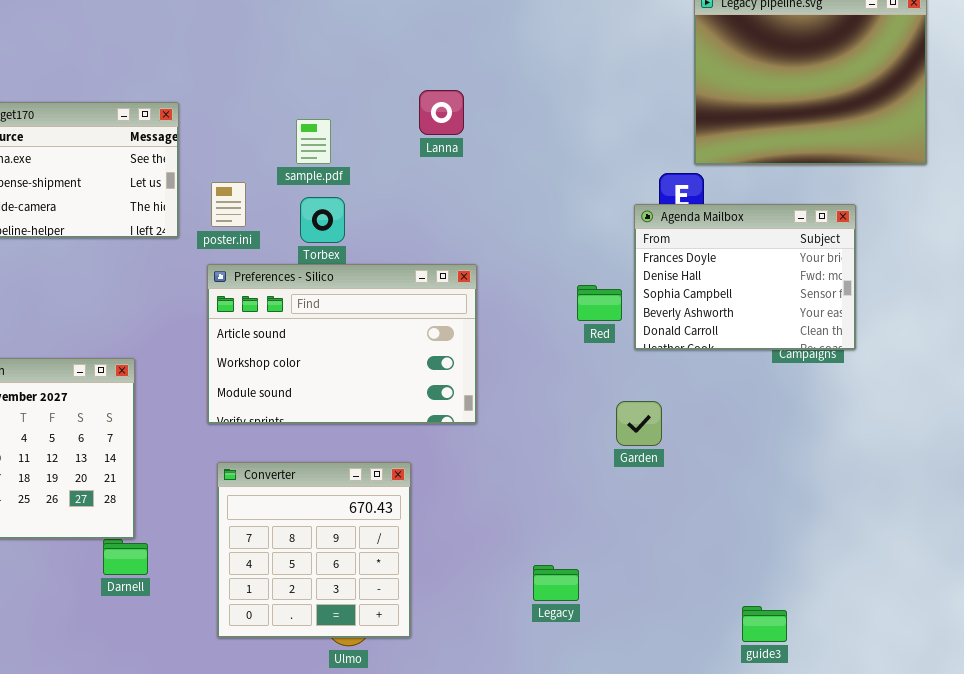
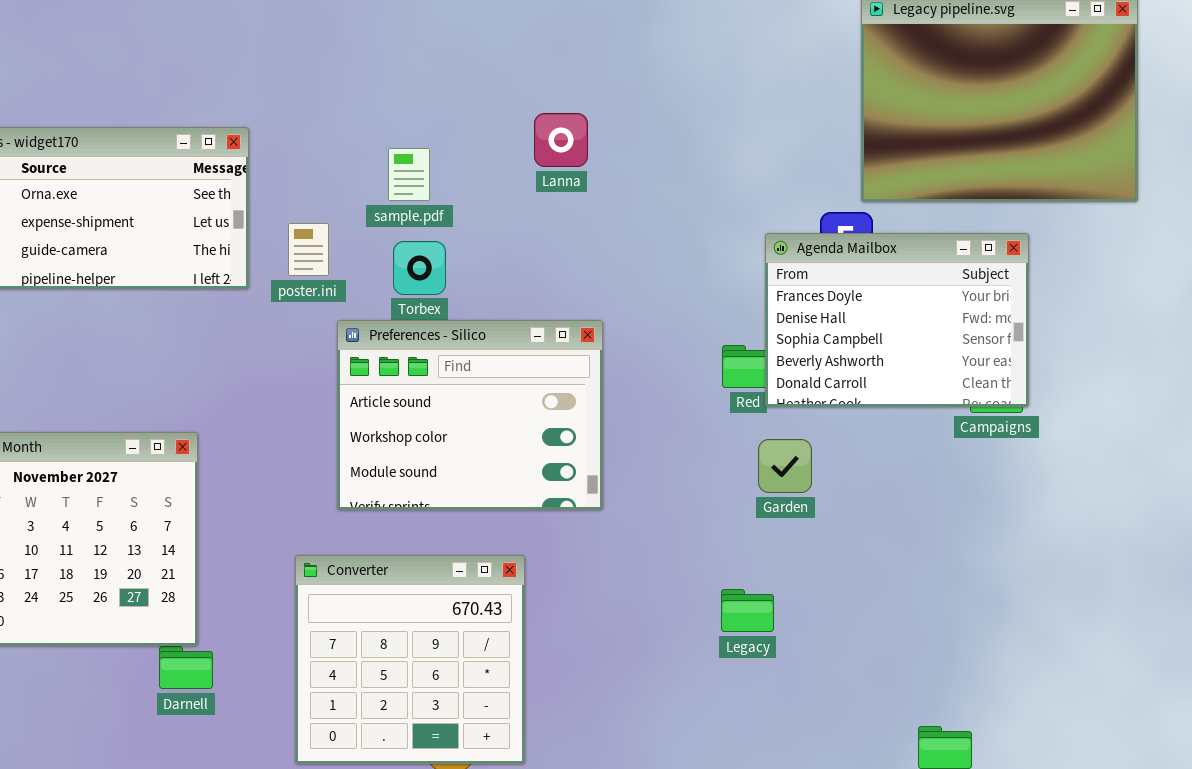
Agenda Mailbox: [634,204,856,350] -> [765,233,1029,407], moved
Preferences - Silico: [207,264,477,424] -> [337,320,603,510], resized
Garden: [616,401,662,446] -> [758,439,812,493], moved
Legacy: [533,565,579,601] -> [721,589,774,632], moved

